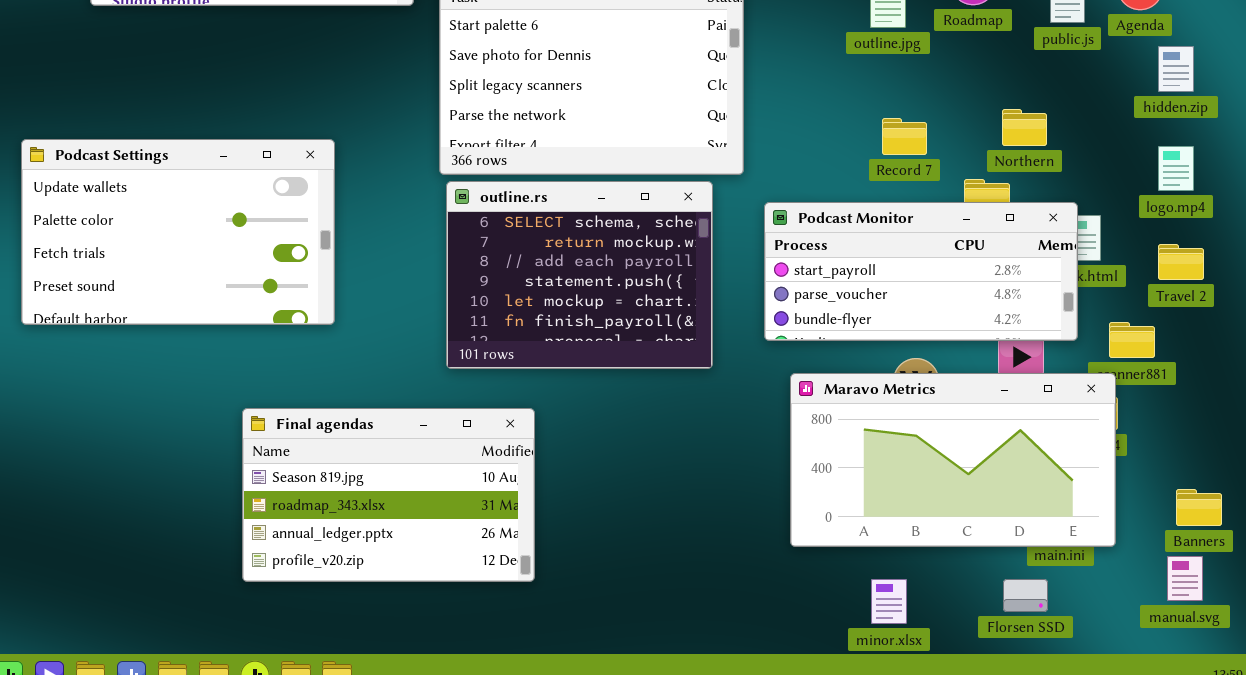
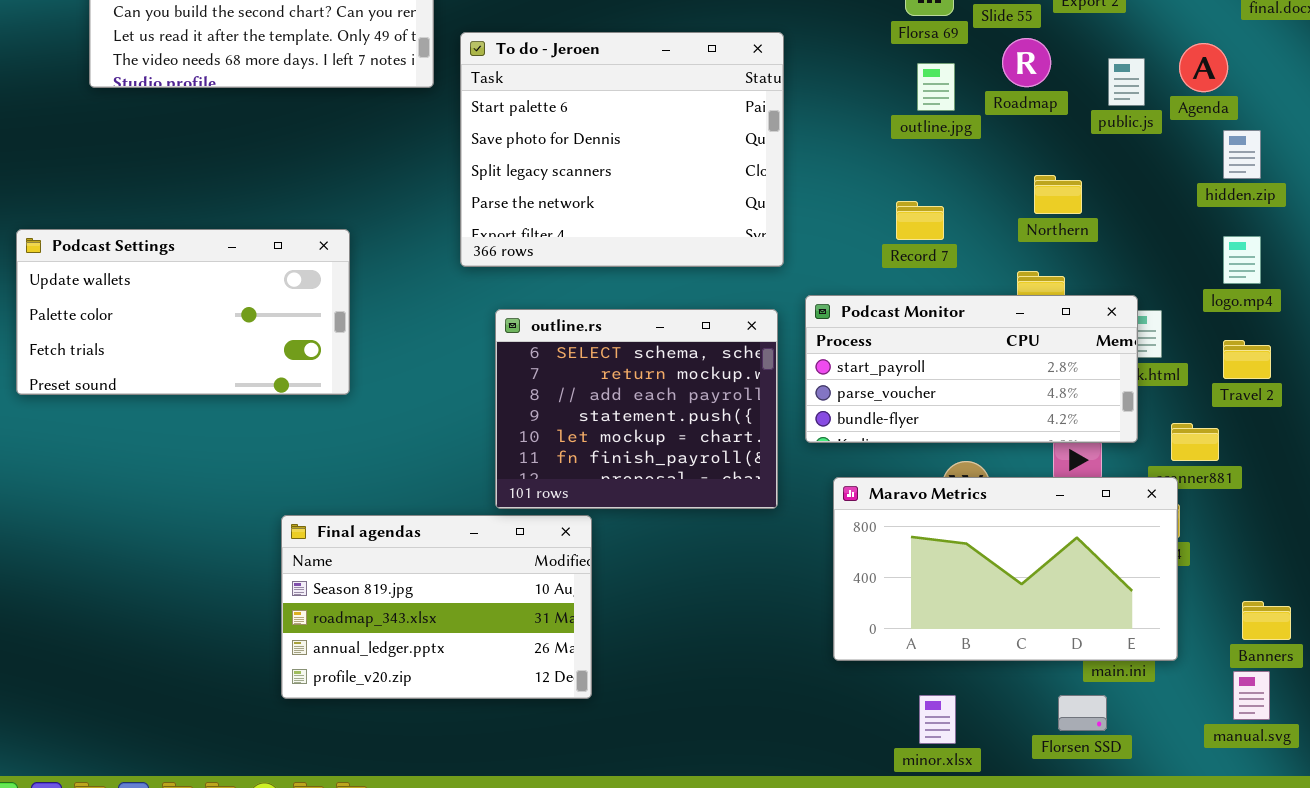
Northern: [1002,109,1047,146] -> [1034,175,1082,214], moved
Record 7: [882,118,927,155] -> [896,201,944,240], moved
Podcast Settings: [21,139,335,325] -> [16,229,350,395], resized
outline.rs: [446,181,713,369] -> [495,309,778,509], moved
Final agendas: [242,408,535,582] -> [281,515,592,699], moved

